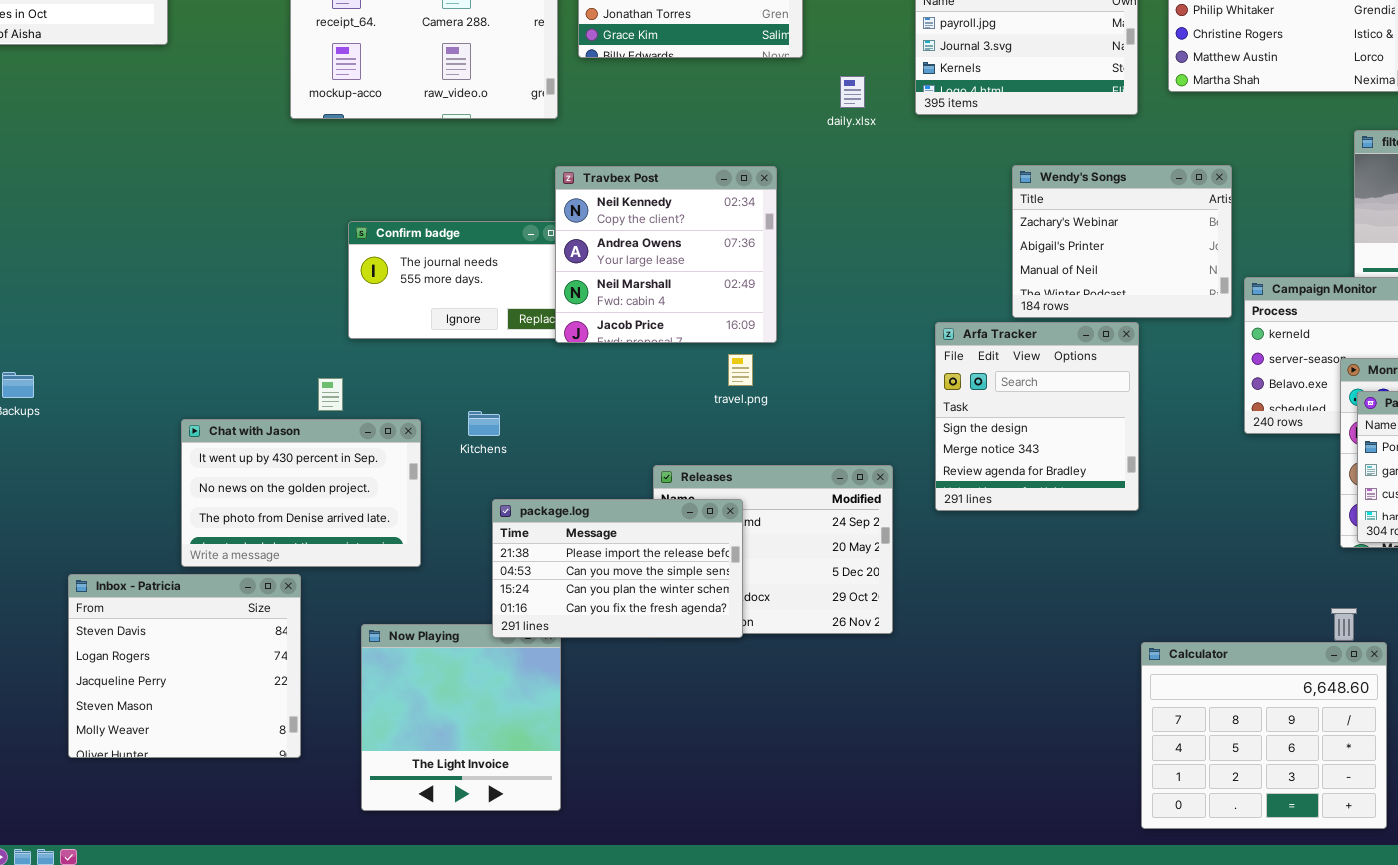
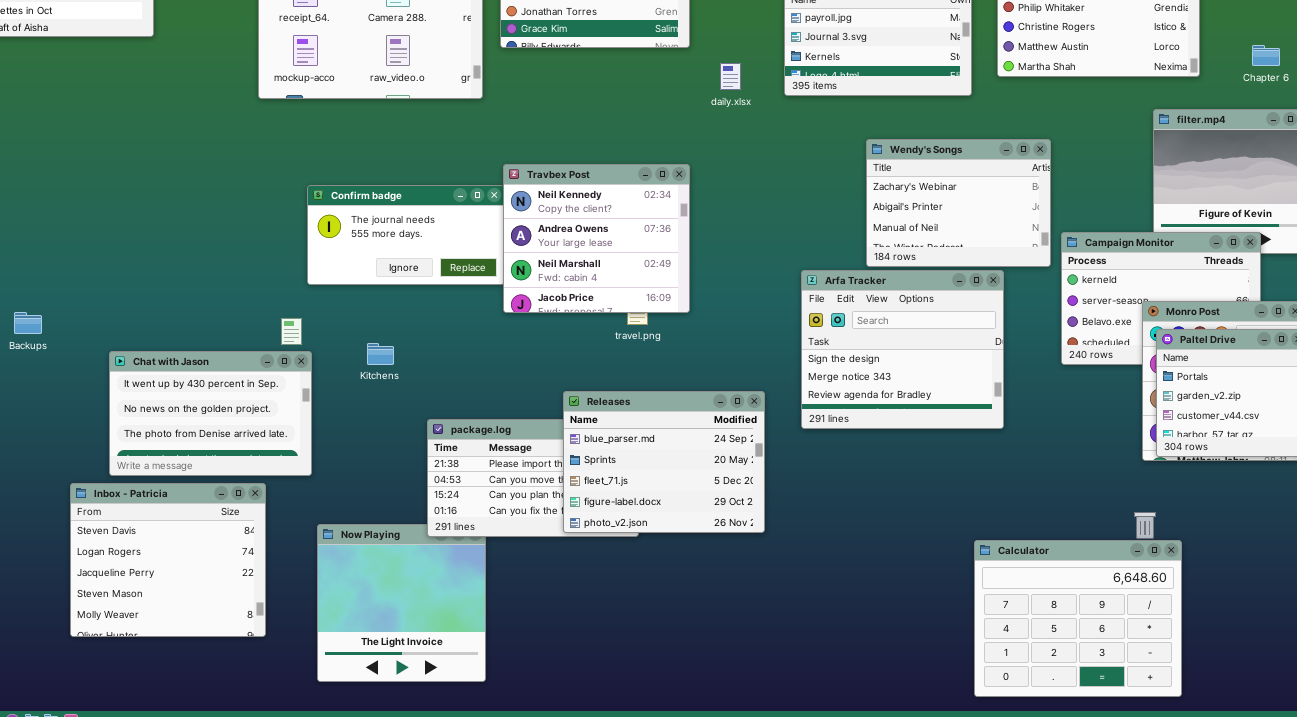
Travbex Post: [555,166,777,343] -> [503,164,690,313], moved
Arfa Tracker: [935,322,1139,511] -> [801,270,1004,429], resized
Kitchens: [468,411,500,436] -> [367,343,394,365], moved
Chat with Jason: [181,419,421,567] -> [109,351,312,476], moved
Releases: [653,465,893,634] -> [563,391,765,533], raised

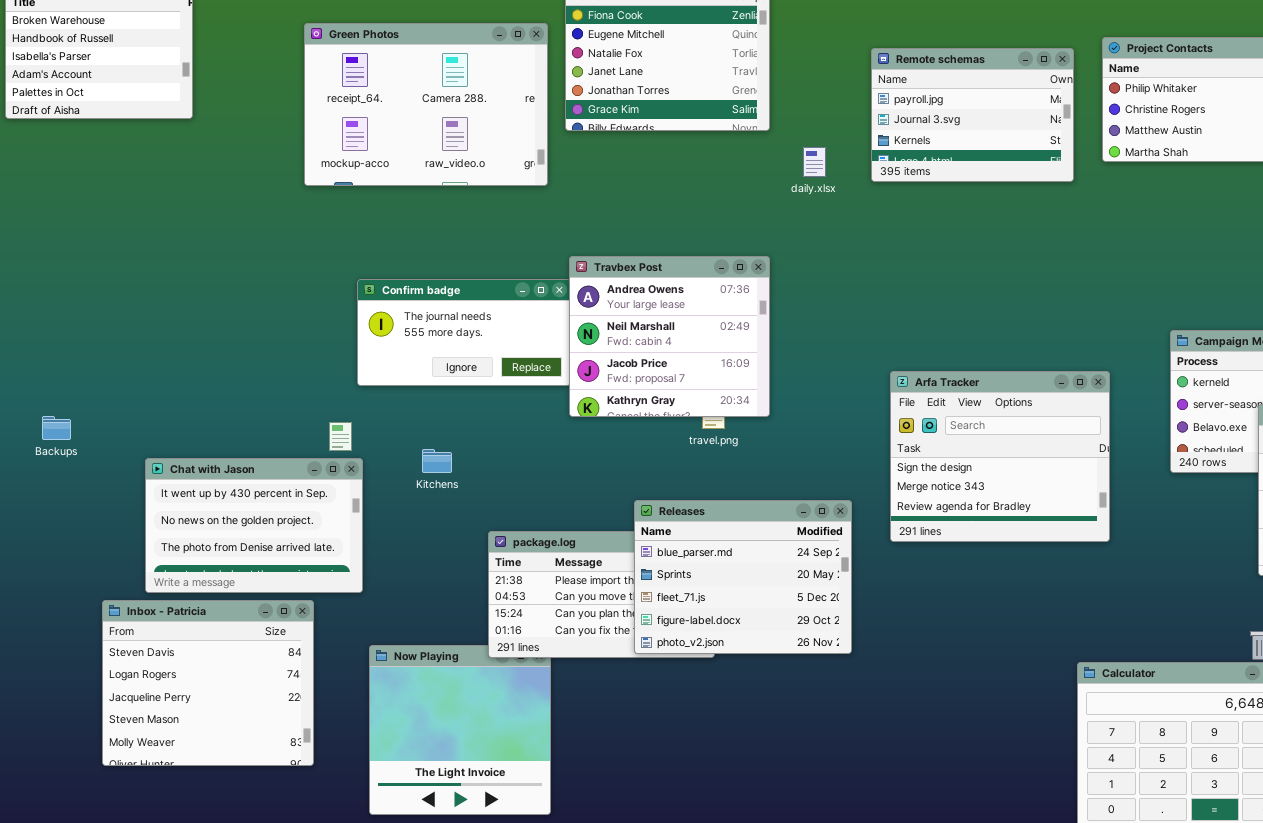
Wendy's Songs: [866,139,1051,267] -> none, closed
Travbex Post: [503,164,690,313] -> [569,256,770,417], scrolled down 1 row

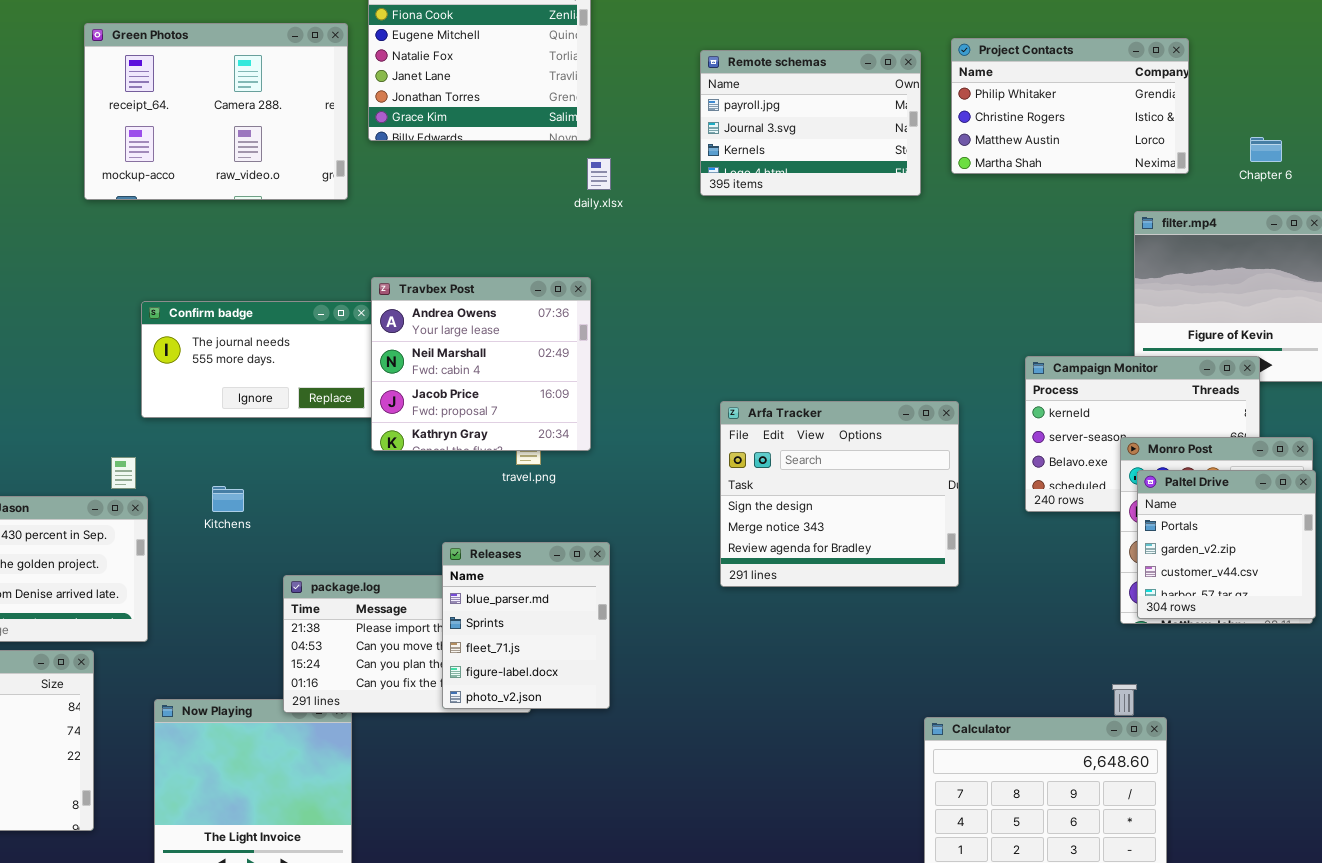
daily.xlsx: [803,147,826,177] -> [587,158,611,190], moved
Releases: [634,500,852,654] -> [442,542,610,709], resized

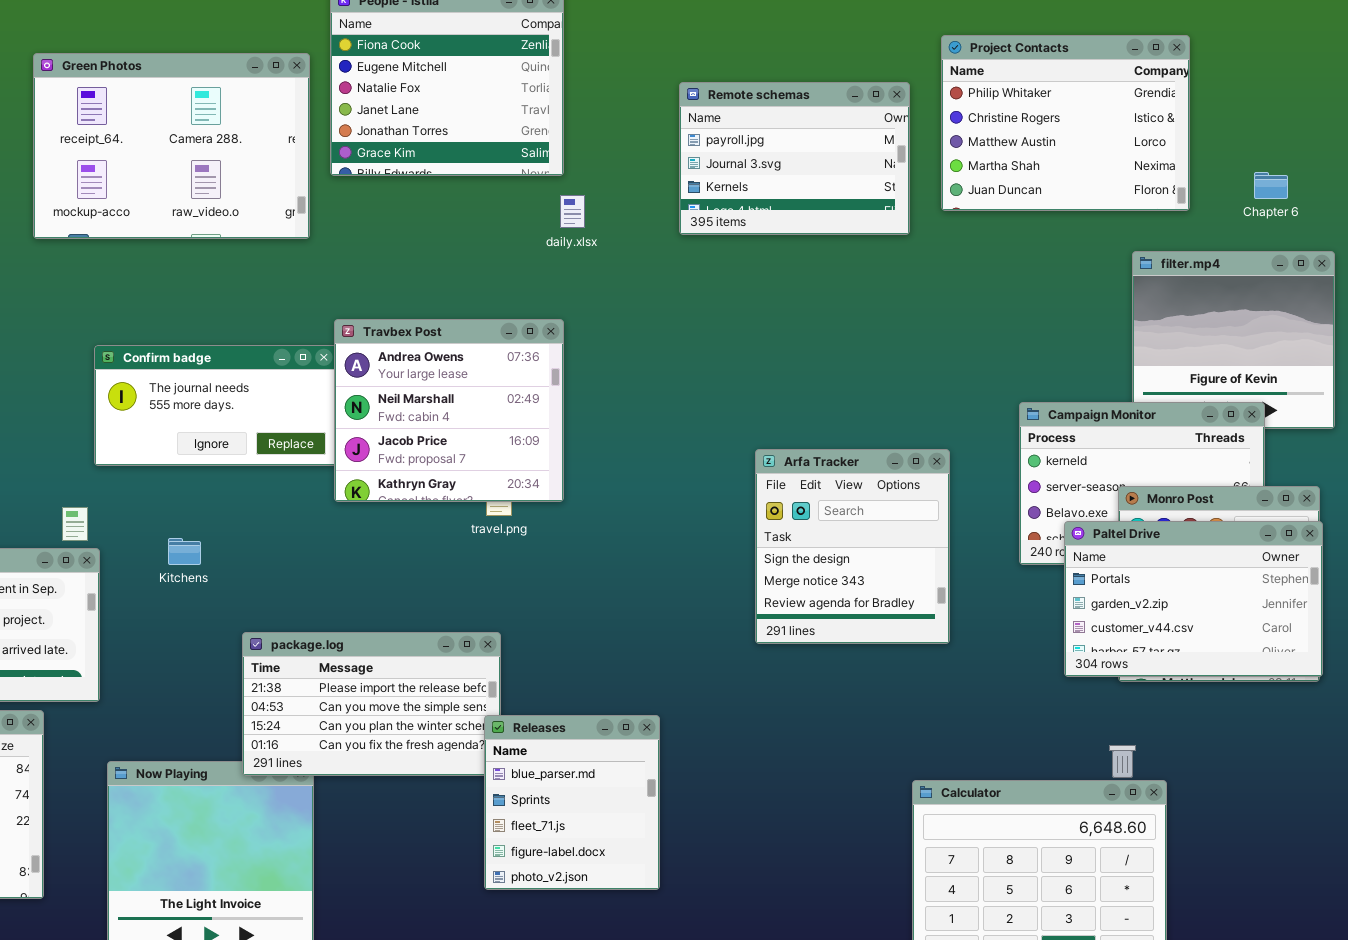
Project Contacts: [951,38,1189,174] -> [941,35,1190,211], resized
Arfa Tracker: [720,401,959,587] -> [755,449,950,644], resized
Paltel Drive: [1137,470,1316,619] -> [1064,521,1323,677], resized
Releases: [442,542,610,709] -> [484,715,660,890], moved

